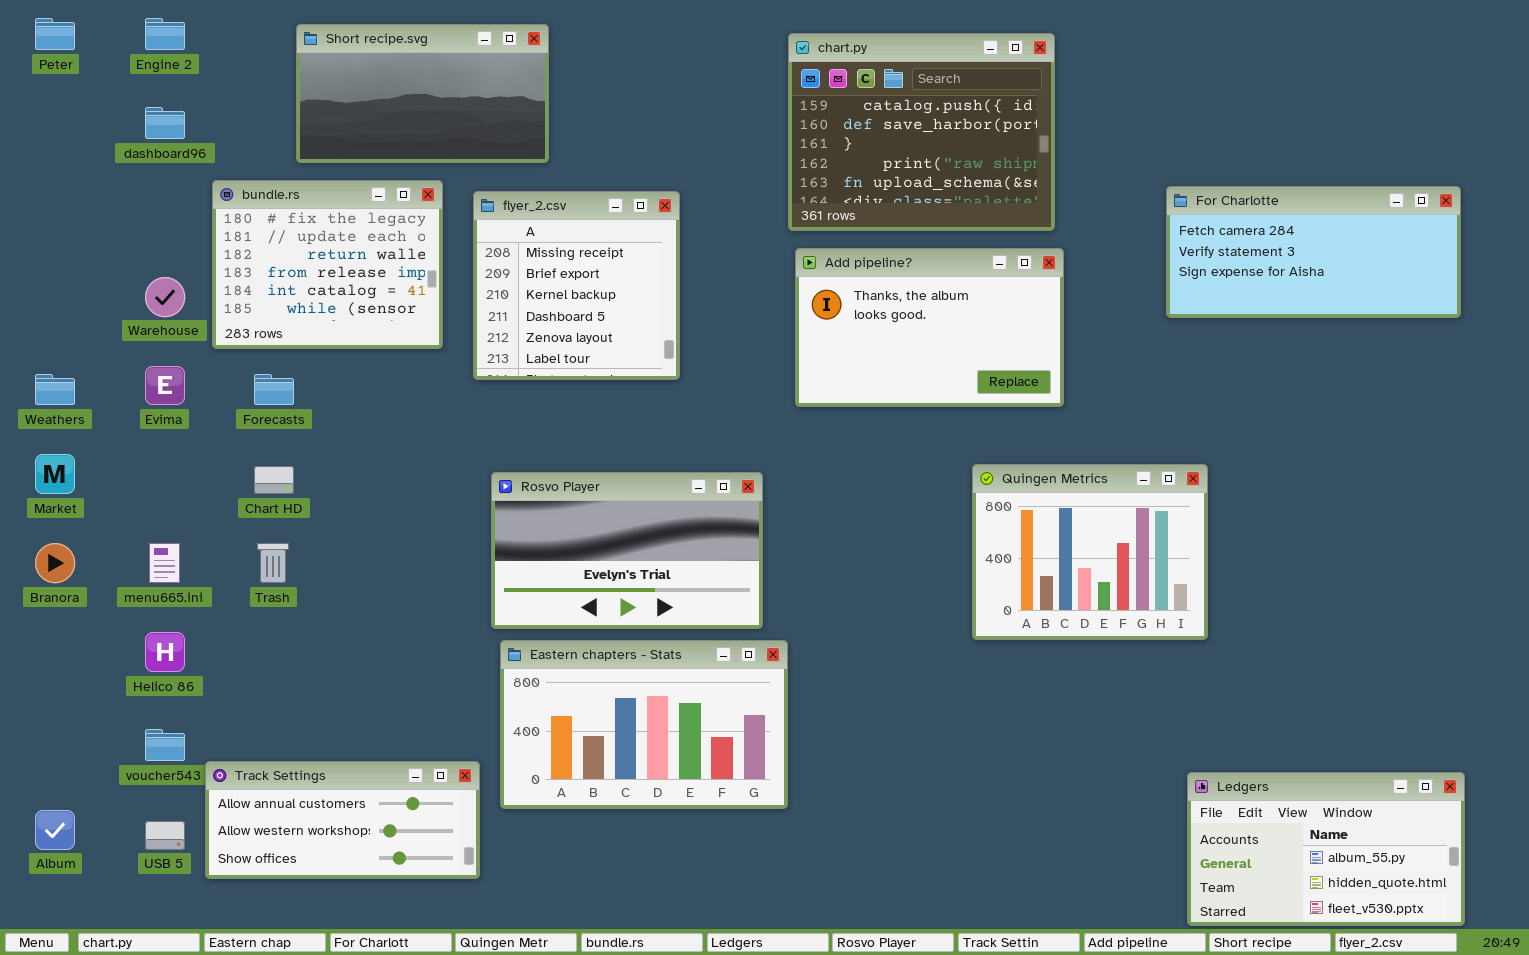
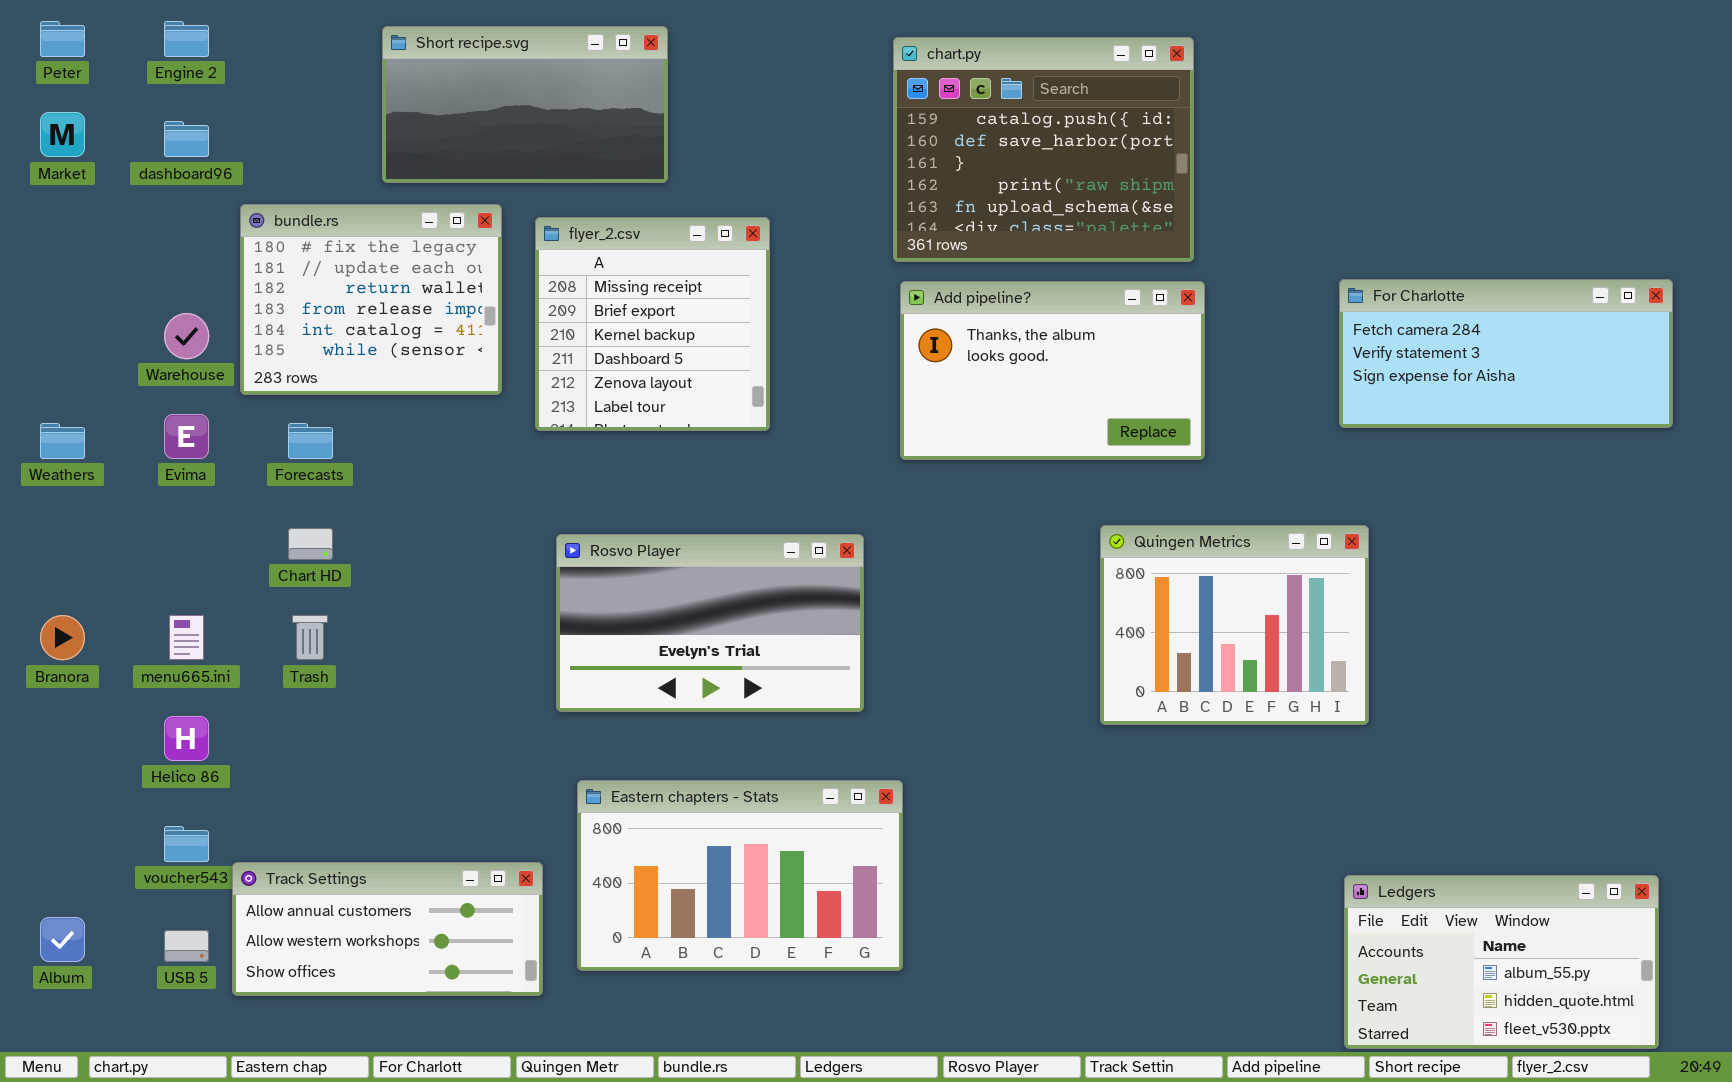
Short recipe.svg: [296,24,549,163] -> [382,26,668,183], moved
For Charlotte: [1166,186,1461,318] -> [1339,279,1673,428], moved
Market: [35,454,75,494] -> [40,112,85,157], moved
Eastern chapters - Stats: [500,640,788,809] -> [577,780,903,971], moved

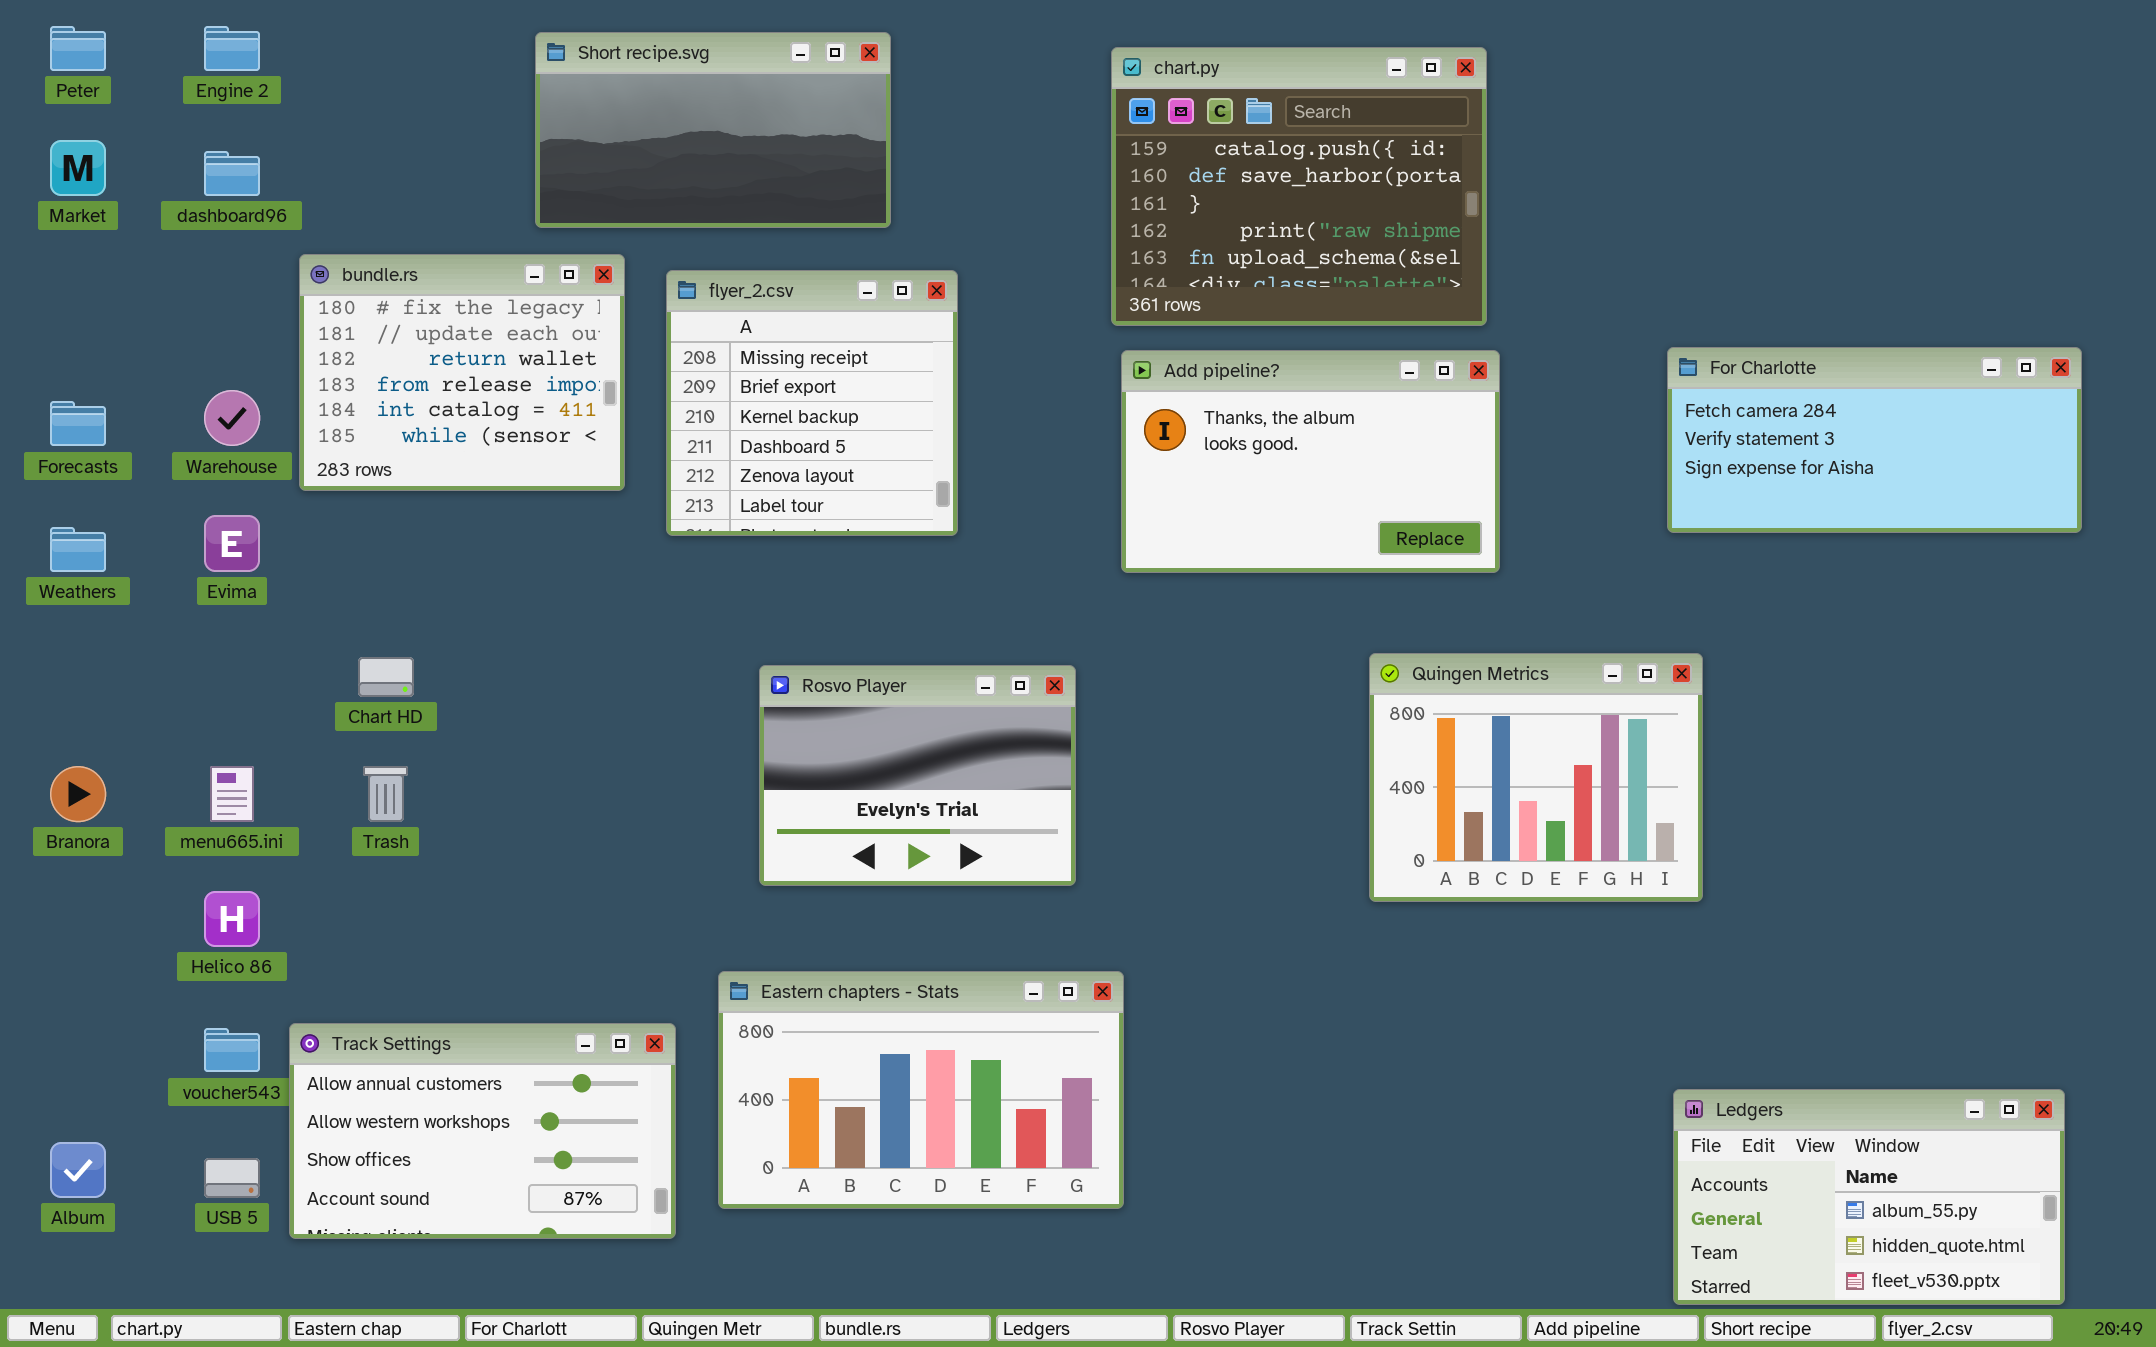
Short recipe.svg: [382,26,668,183] -> [535,32,891,228], moved
Forecasts: [288,423,333,459] -> [50,401,106,446], moved
Rosvo Player: [556,534,864,712] -> [759,665,1076,886], resized
Track Settings: [232,862,543,996] -> [289,1023,676,1239], resized

